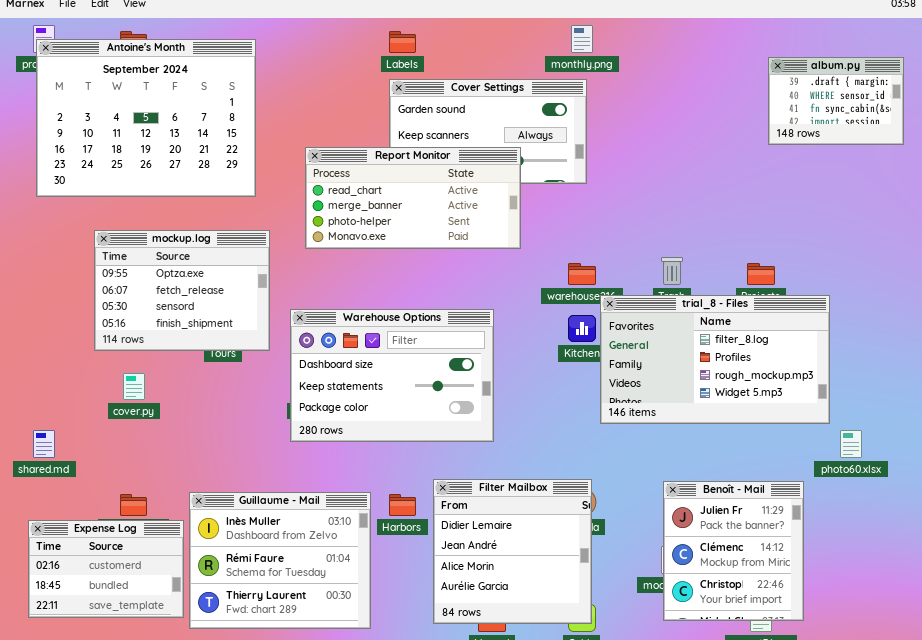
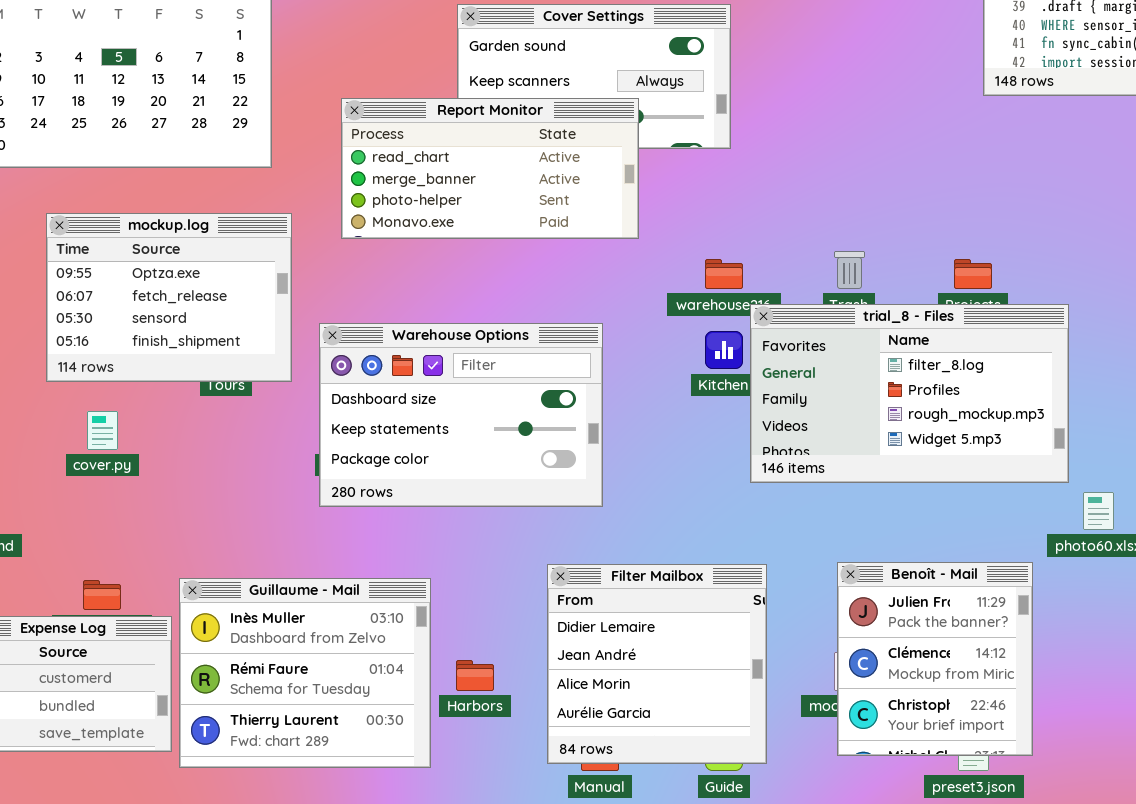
Filter Mailbox: [433,479,592,624] -> [547,564,767,764], moved
Harbors: [389,494,416,516] -> [456,660,494,691], moved

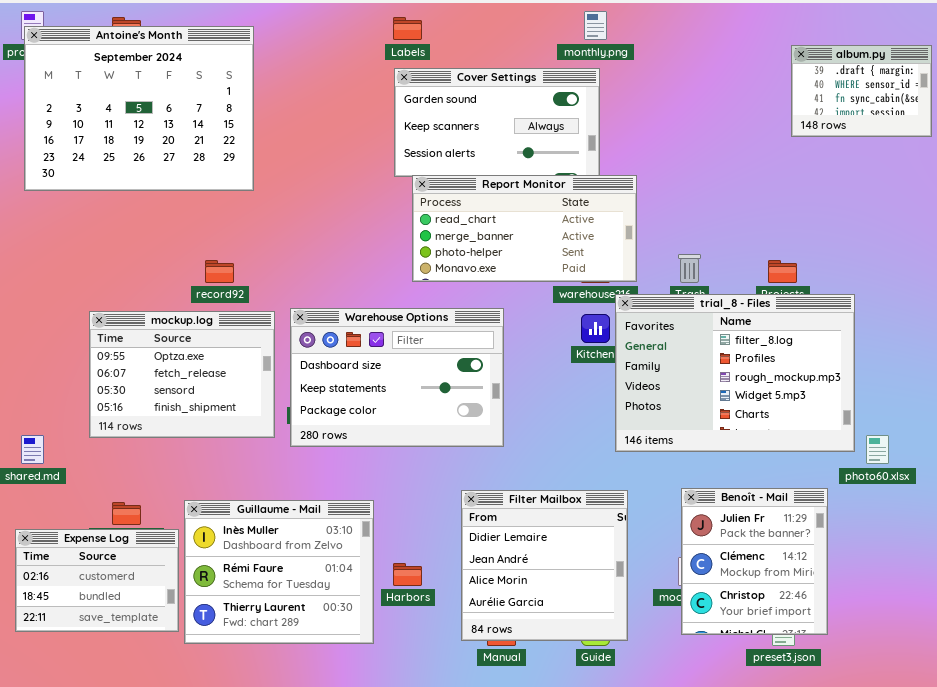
Report Monitor: [341,98,639,239] -> [412,175,637,282], moved
mockup.log: [46,213,292,382] -> [89,311,275,438], moved
trial_8 - Files: [750,304,1069,483] -> [615,294,855,452], resized

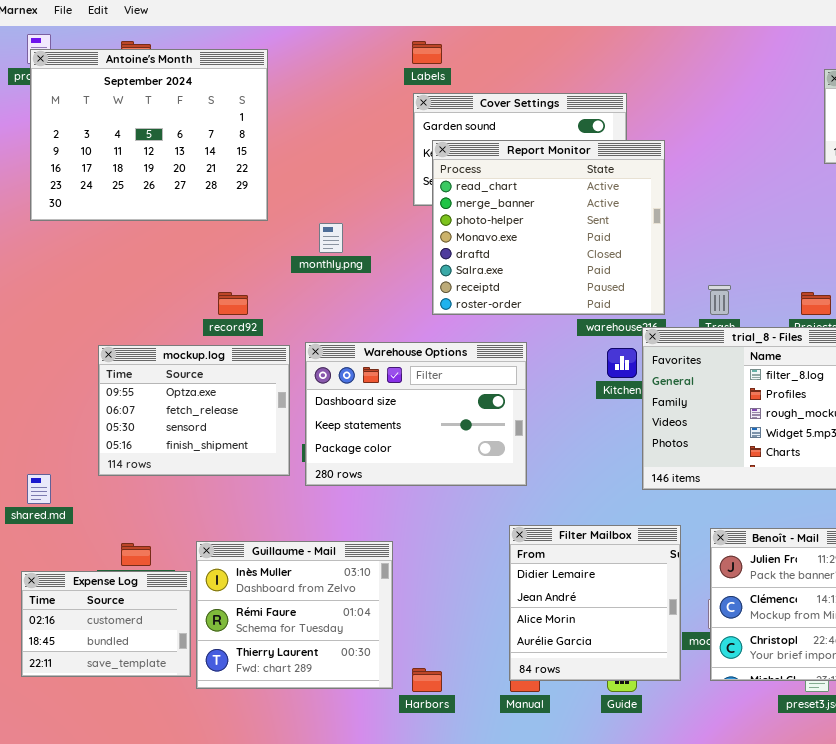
monthly.png: [584,11,607,40] -> [319,223,343,253], moved
Report Monitor: [412,175,637,282] -> [432,140,665,315], resized
Filter Mailbox: [461,490,628,641] -> [509,525,681,681], moved
Harbors: [393,563,422,586] -> [412,668,442,692], moved

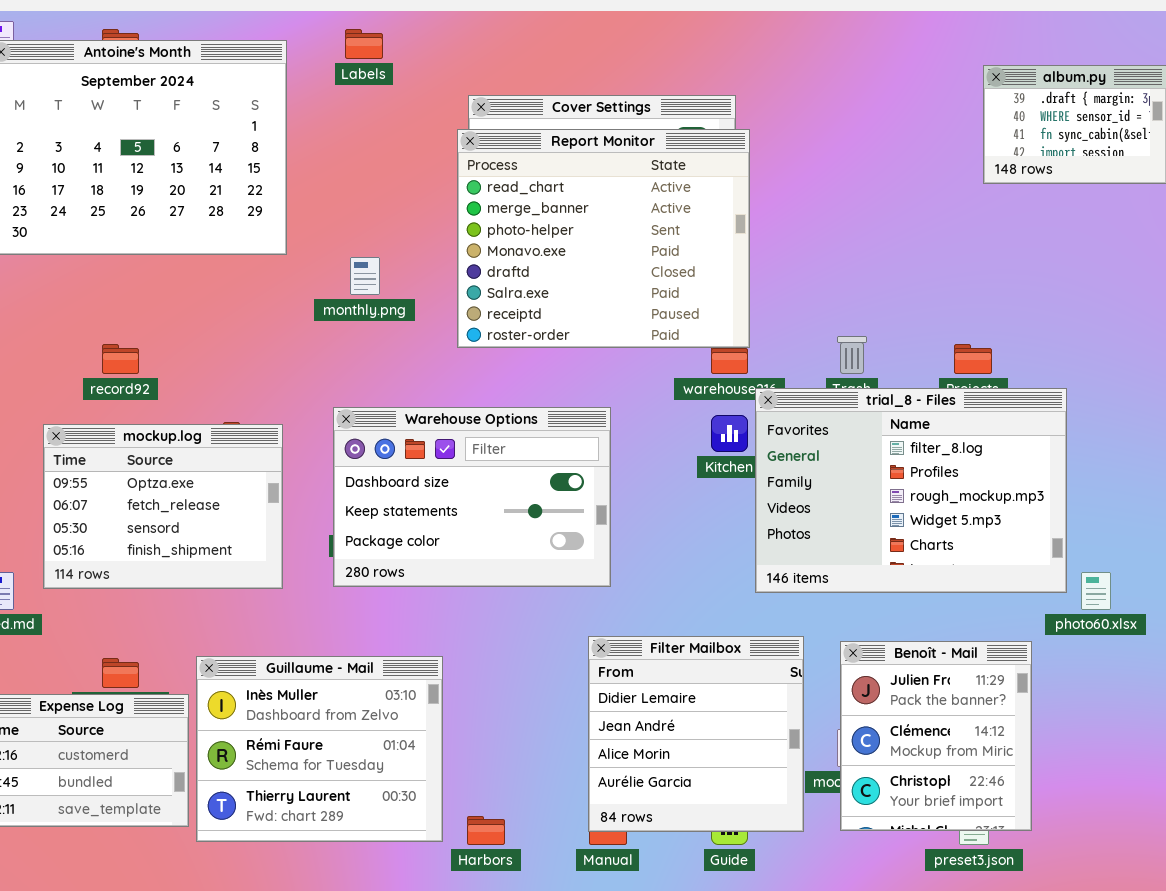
Labels: [412,41,442,64] -> [345,29,383,59], moved
Report Monitor: [432,140,665,315] -> [457,129,750,348], moved
record92: [218,292,248,315] -> [102,344,139,374], moved
mockup.log: [98,345,290,476] -> [43,424,283,589], moved

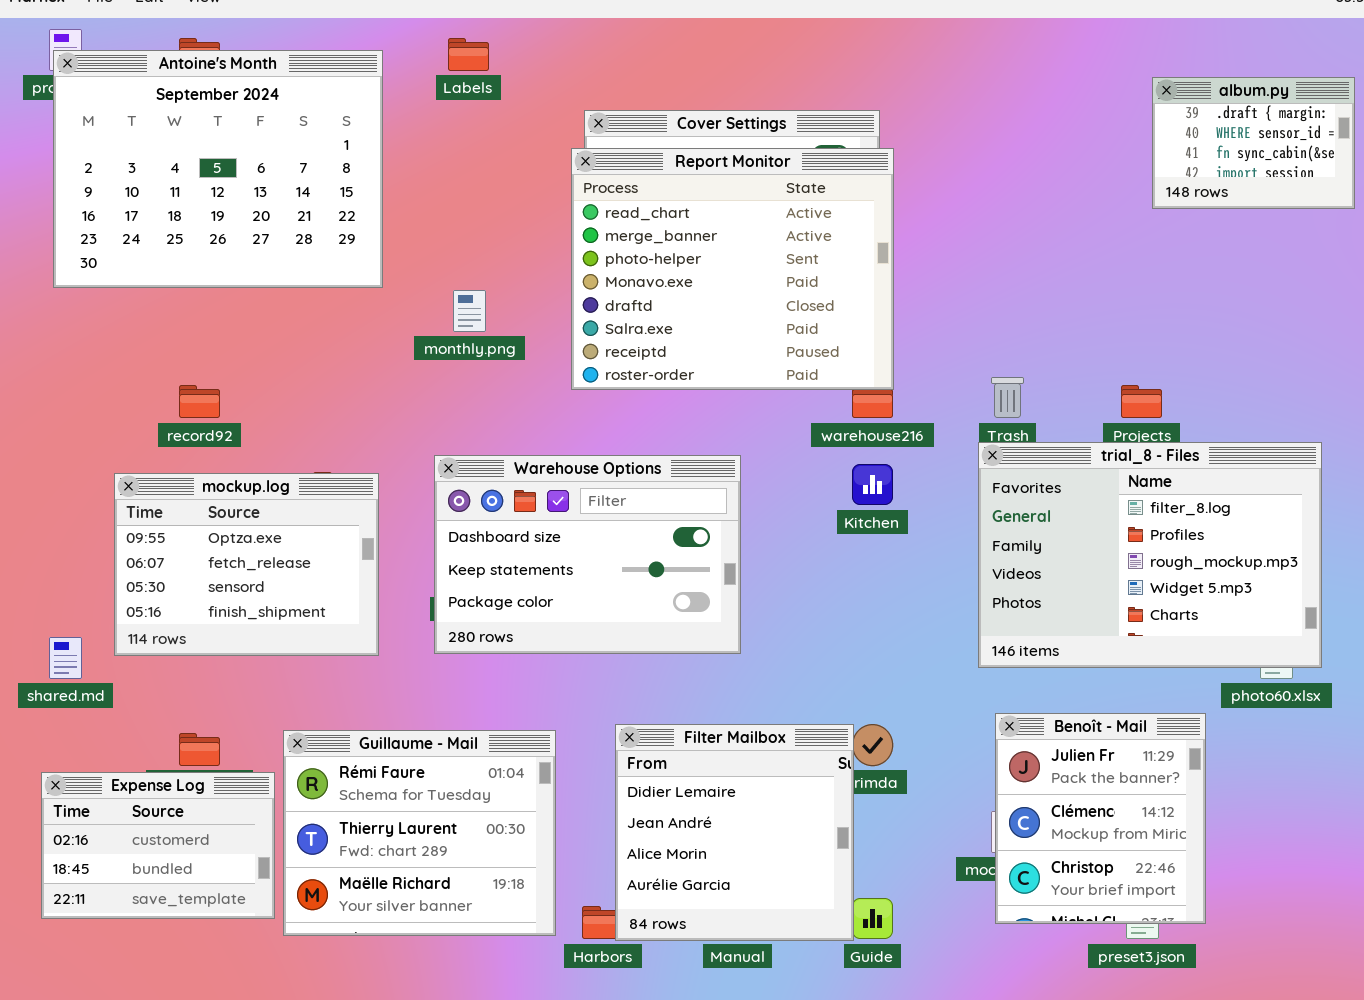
trial_8 - Files: [755,388,1067,593] -> [978,442,1322,668], moved
Filter Mailbox: [588,636,804,832] -> [615,724,854,941], moved
Guillaume - Mail: [196,656,443,842] -> [283,730,556,936], scrolled down 1 row

